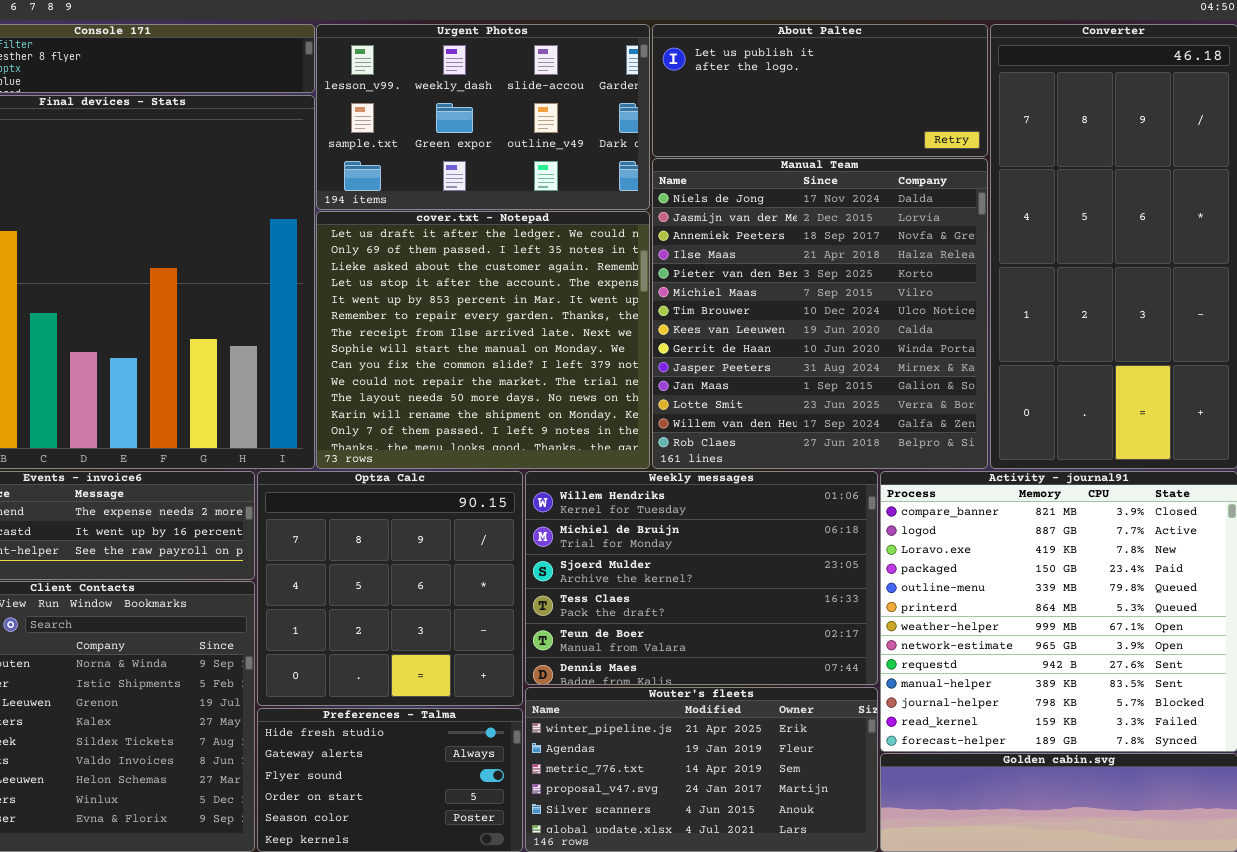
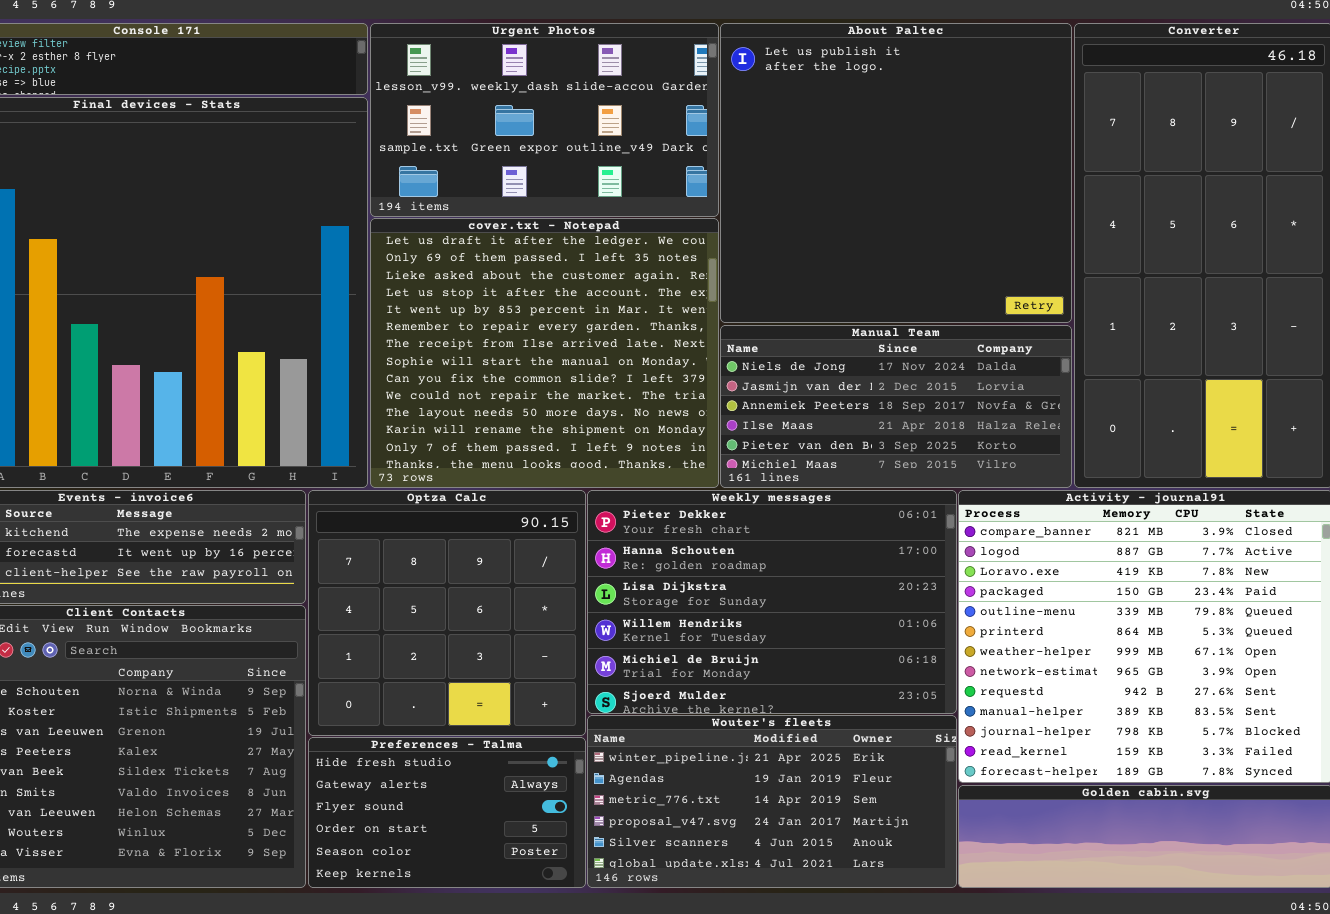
About Paltec: [652,24,988,157] -> [720,23,1072,323], resized
Manual Team: [652,158,988,469] -> [720,325,1072,488], resized
Weekly messages: [525,471,878,685] -> [587,490,957,714], scrolled up 3 rows

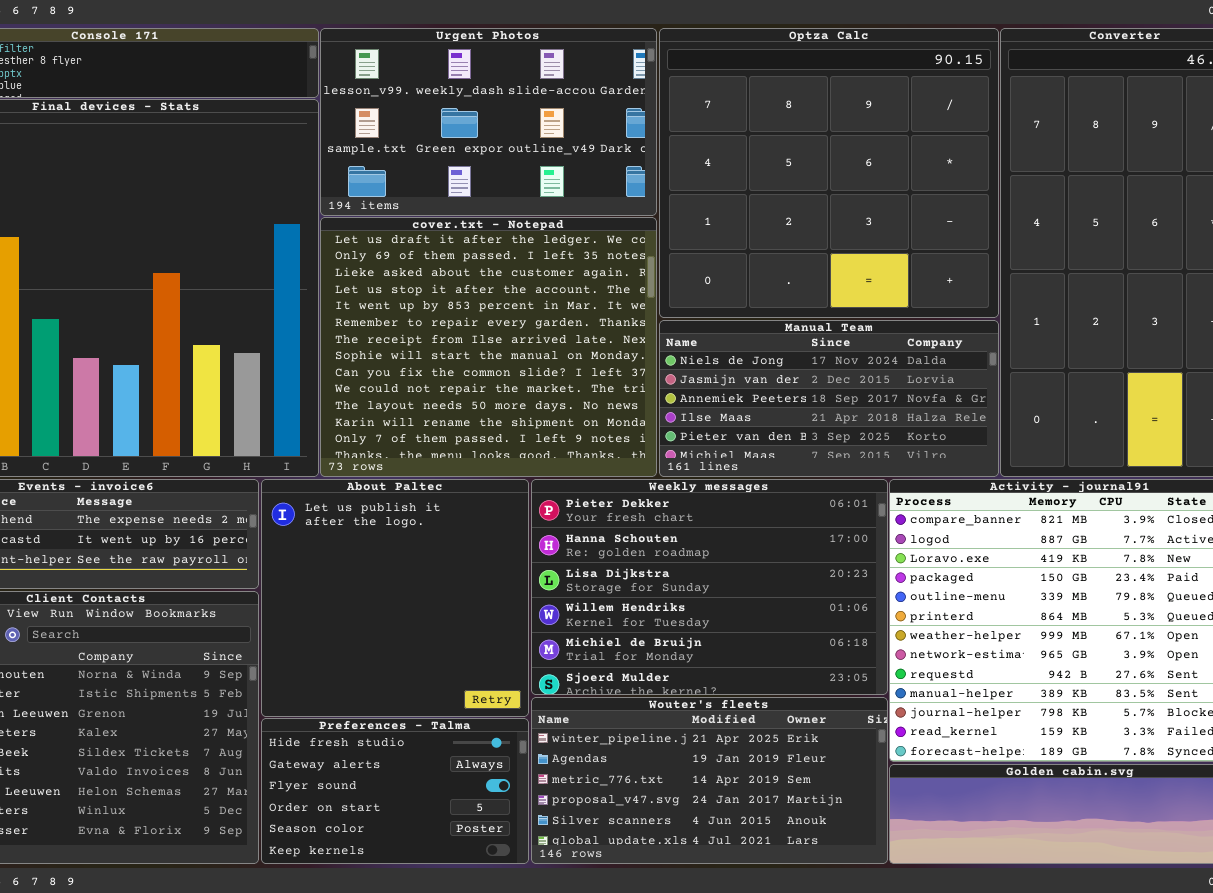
About Paltec: [720,23,1072,323] -> [261,479,529,717], moved, resized
Optza Calc: [308,490,586,736] -> [659,28,999,318], moved, resized

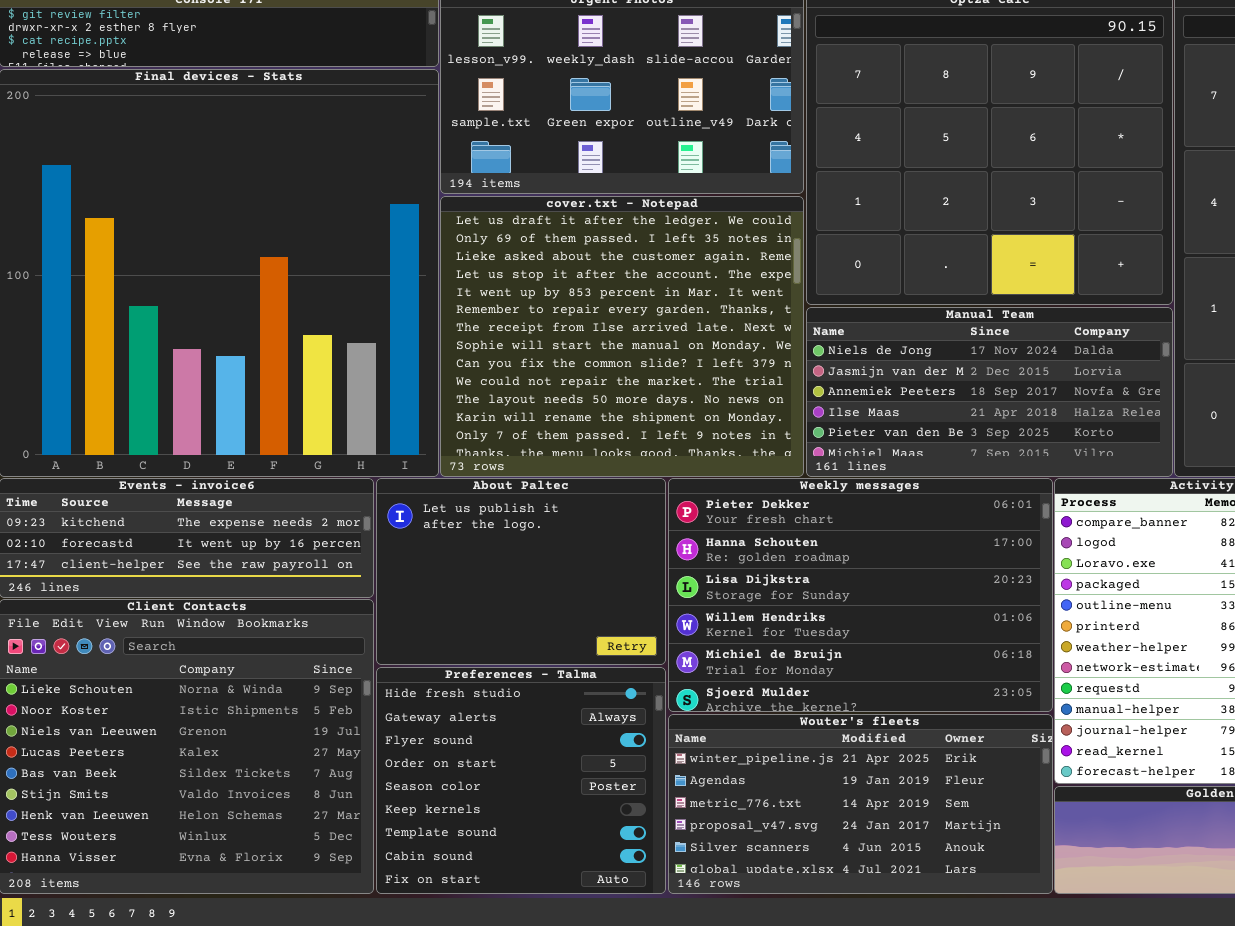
About Paltec: [261,479,529,717] -> [376,478,666,665], resized
Preferences - Talma: [261,718,529,864] -> [376,667,666,894], resized

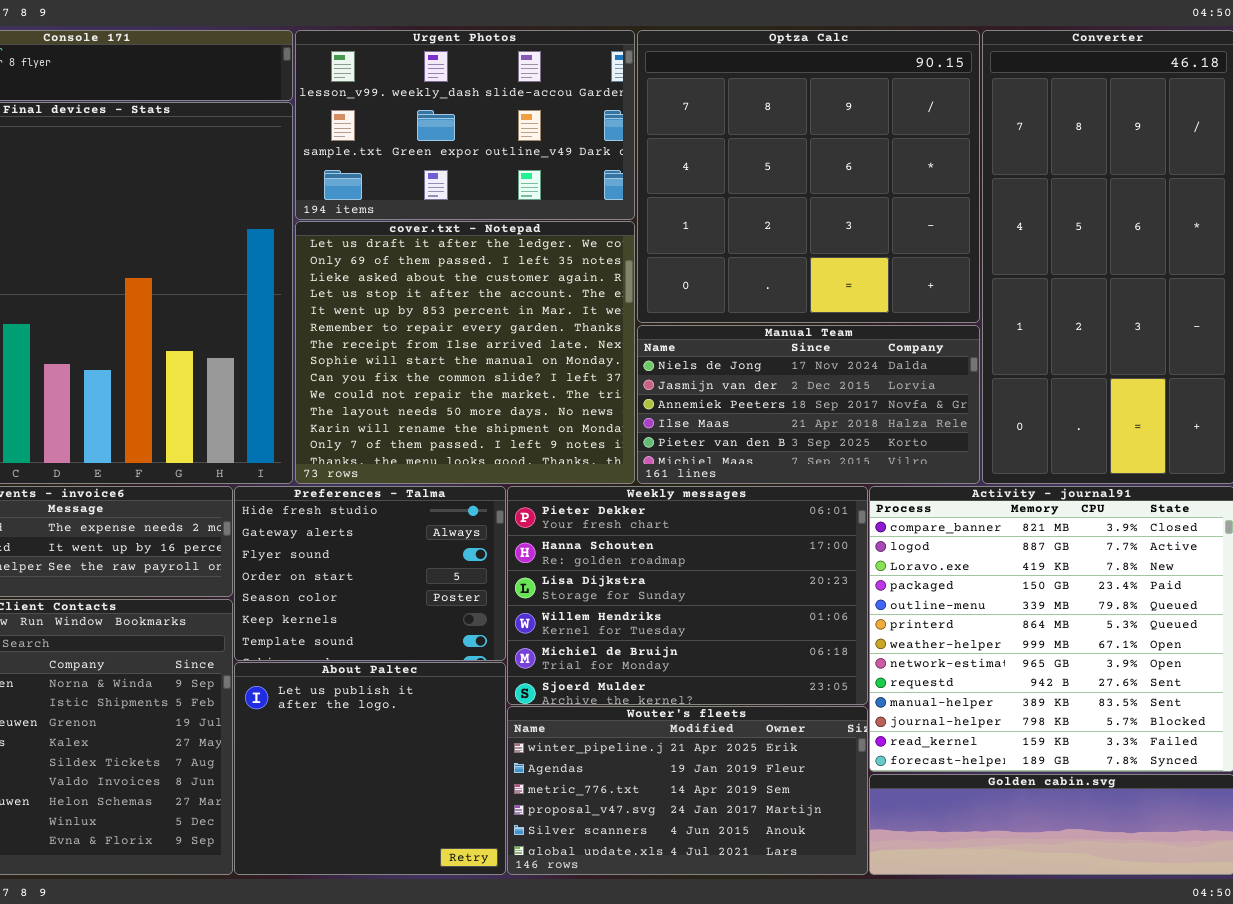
About Paltec: [376,478,666,665] -> [234,662,506,875], moved, resized
Preferences - Talma: [376,667,666,894] -> [234,486,506,661], moved, resized

